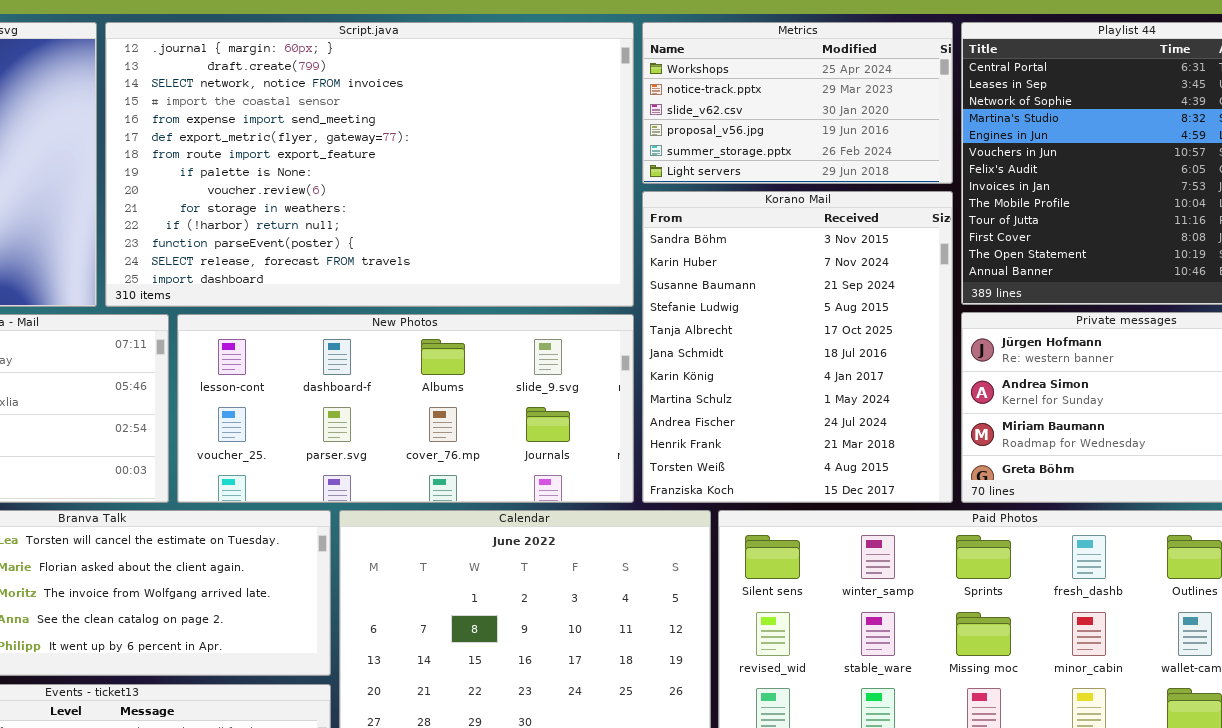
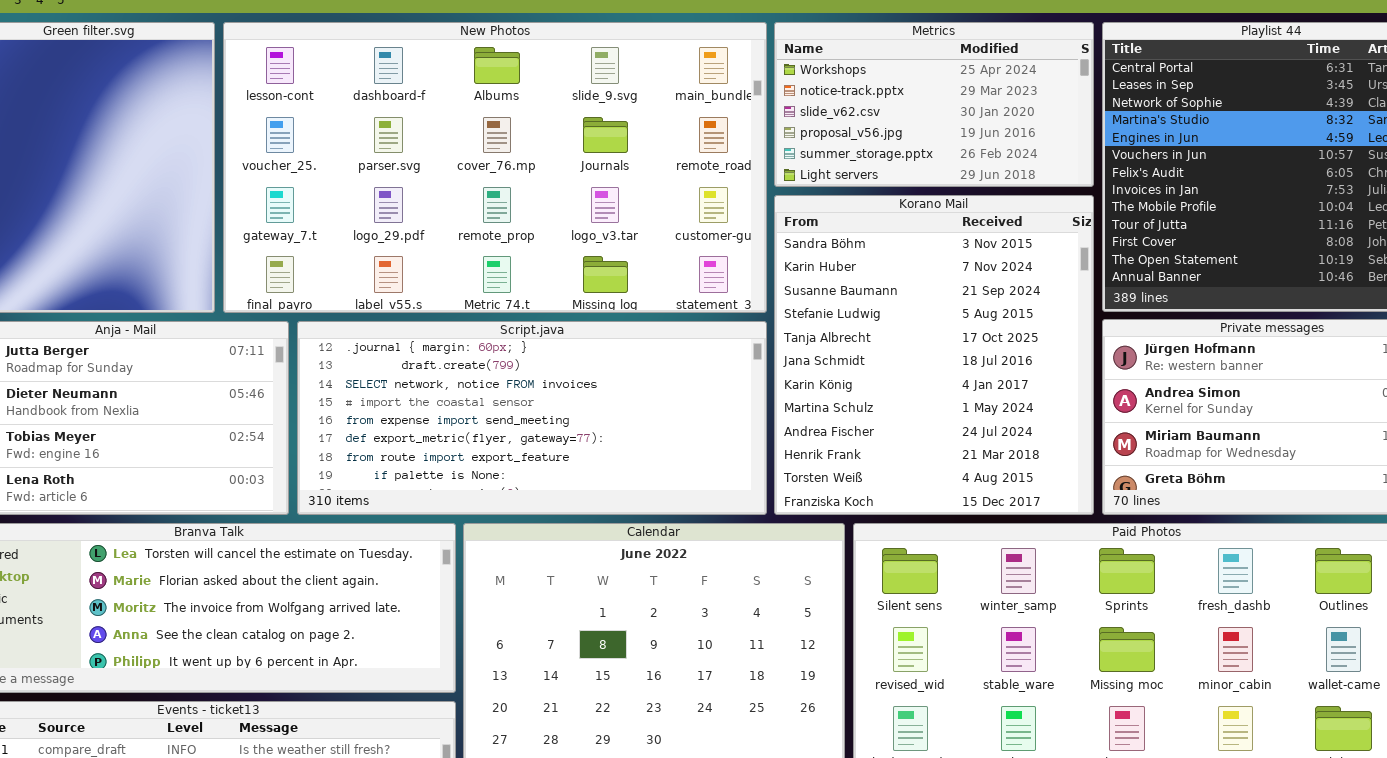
Script.java: [105,22,634,307] -> [297,321,767,515], moved, resized
New Photos: [177,314,634,503] -> [223,22,767,313], moved, resized

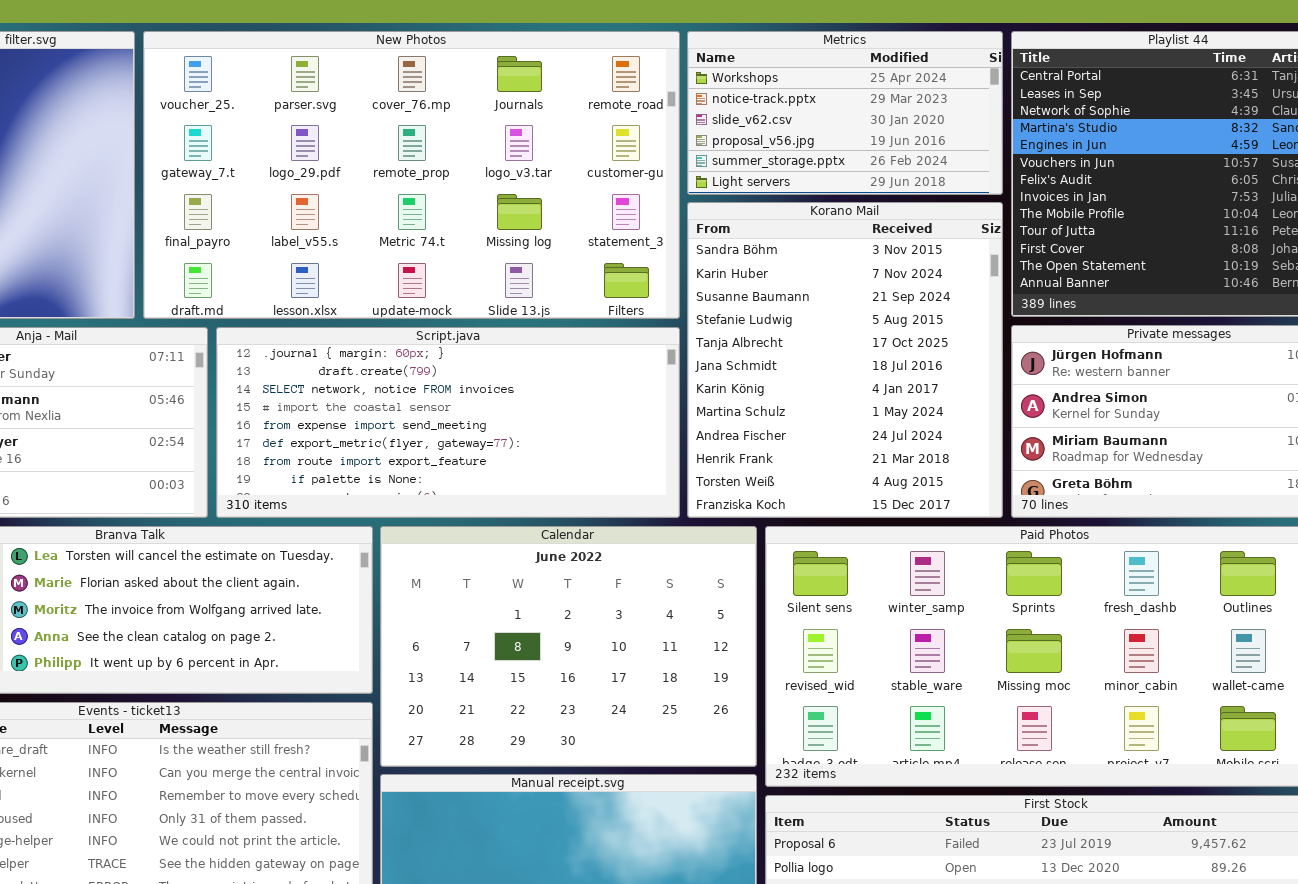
New Photos: [223,22,767,313] -> [143,31,680,319], scrolled down 1 row

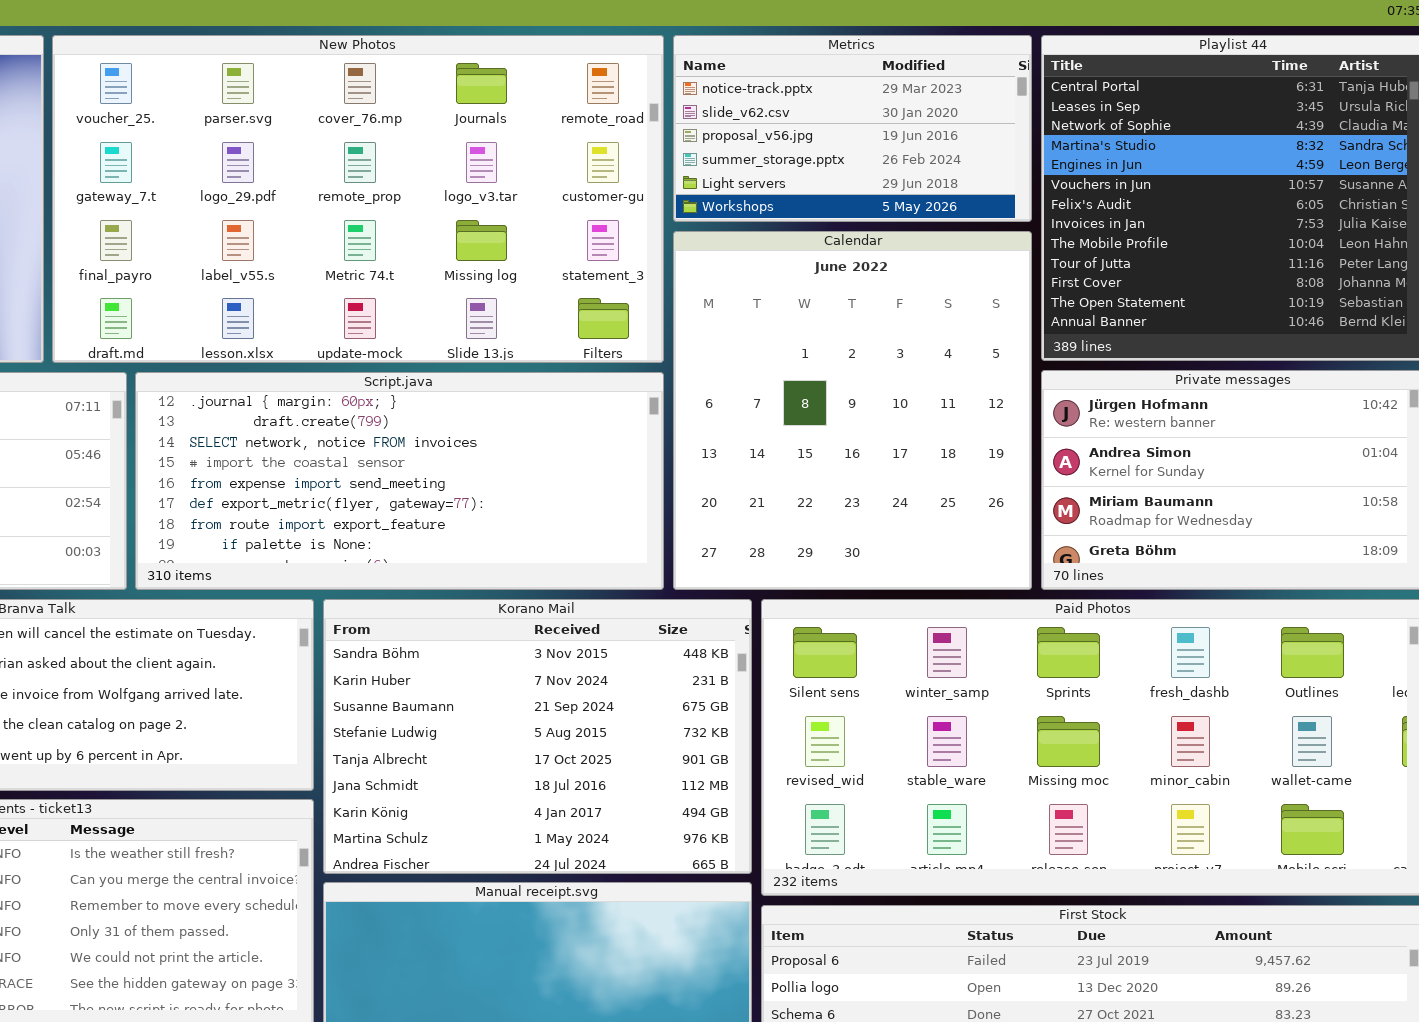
Metrics: [687,31,1003,195] -> [673,35,1032,222], scrolled down 1 row
Korano Mail: [687,202,1003,518] -> [323,599,752,874], moved, resized
Calendar: [380,526,757,767] -> [673,231,1032,590], moved, resized

